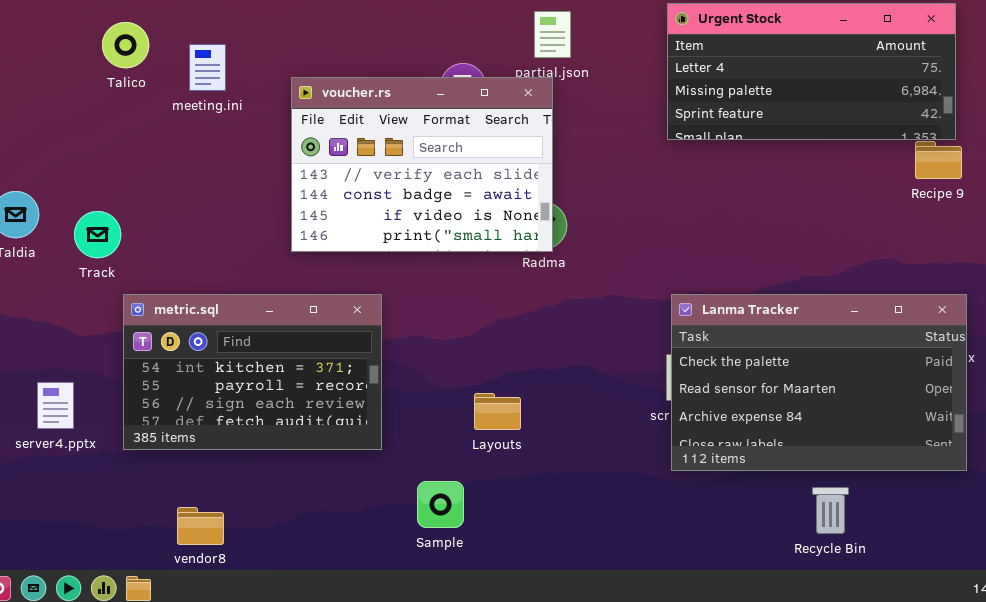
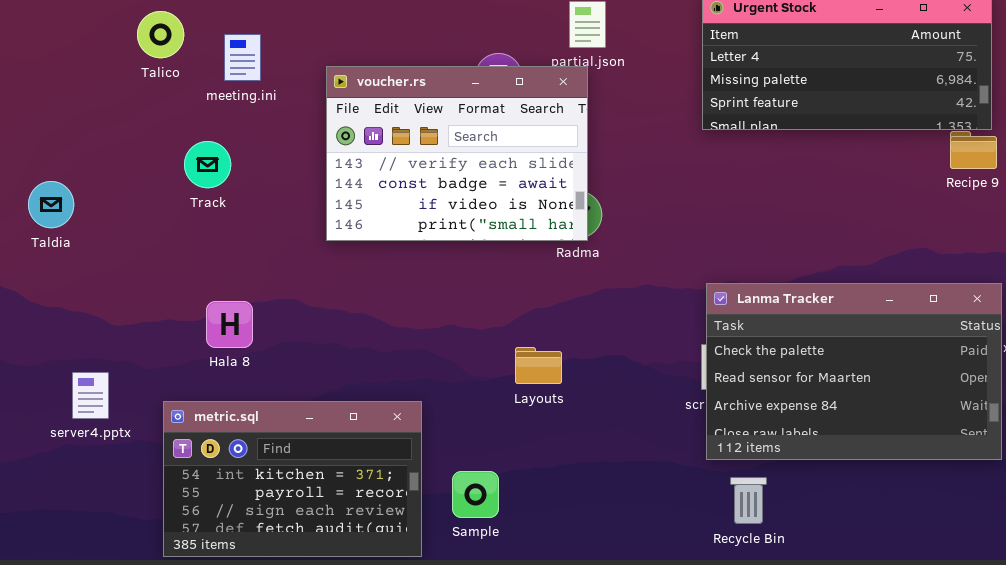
Track: [74,211,121,258] -> [184,141,231,188], moved
metric.sql: [123,294,382,450] -> [163,401,422,557], moved
Layouts: [474,393,521,430] -> [515,347,562,384], moved
Recycle Bin: [812,487,849,534] -> [730,477,767,524], moved

